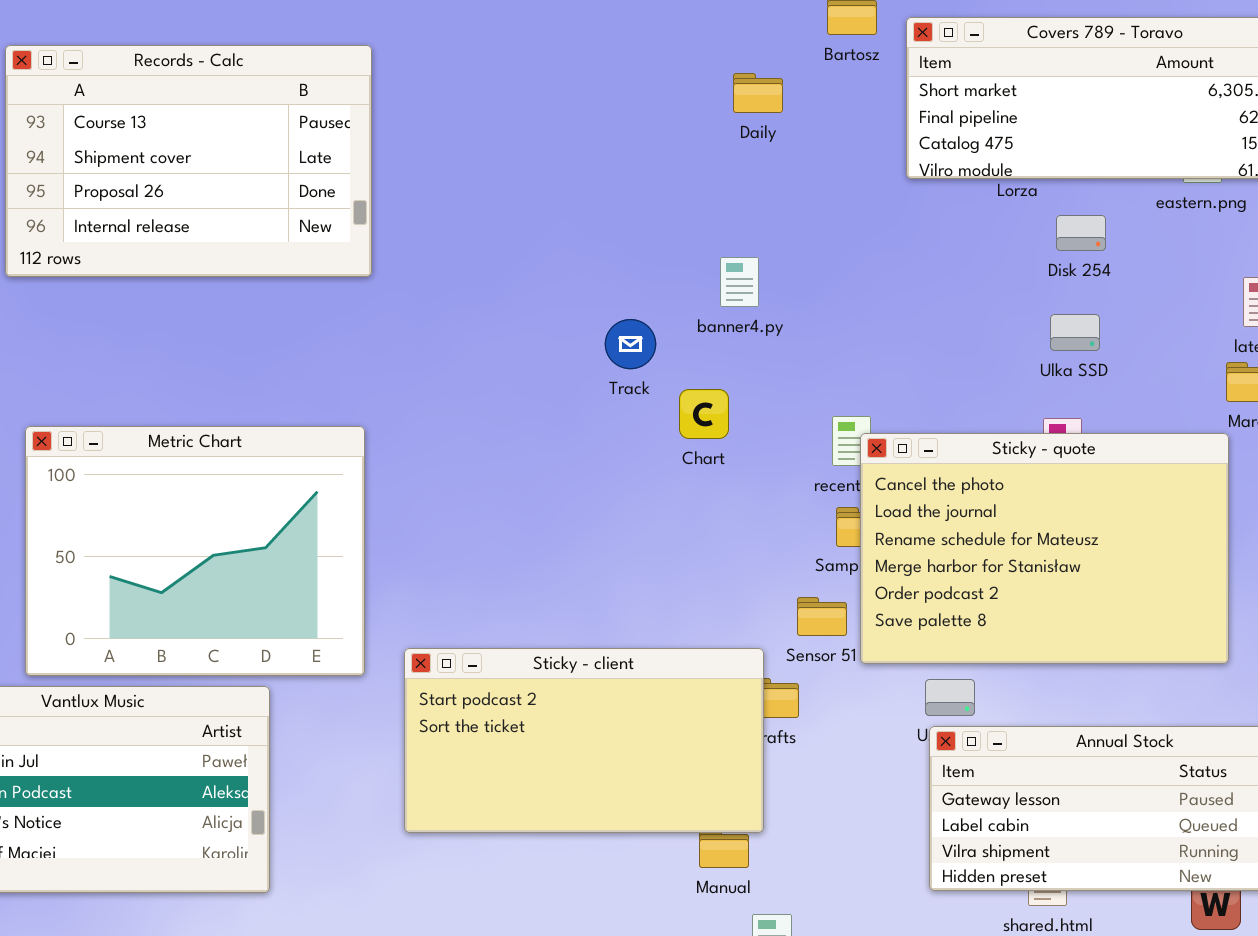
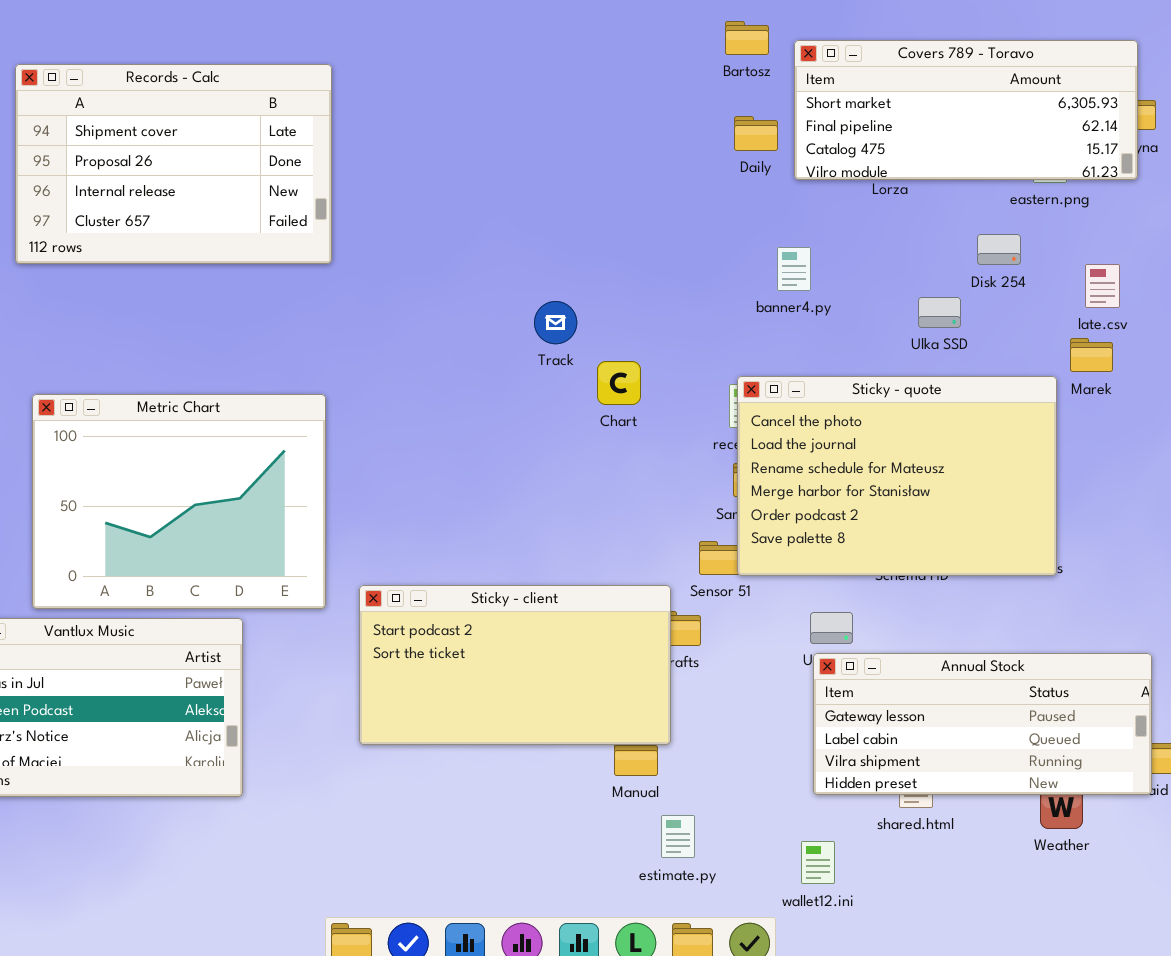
Records - Calc: [5,45,372,277] -> [15,64,332,264], scrolled down 1 row
Daily: [733,73,783,113] -> [734,116,778,151], moved
Disk 254: [1056,215,1106,251] -> [977,234,1021,265], moved
banner4.py: [720,257,759,307] -> [777,247,811,291], moved
Sticky - quote: [860,433,1229,664] -> [737,376,1057,576], moved

